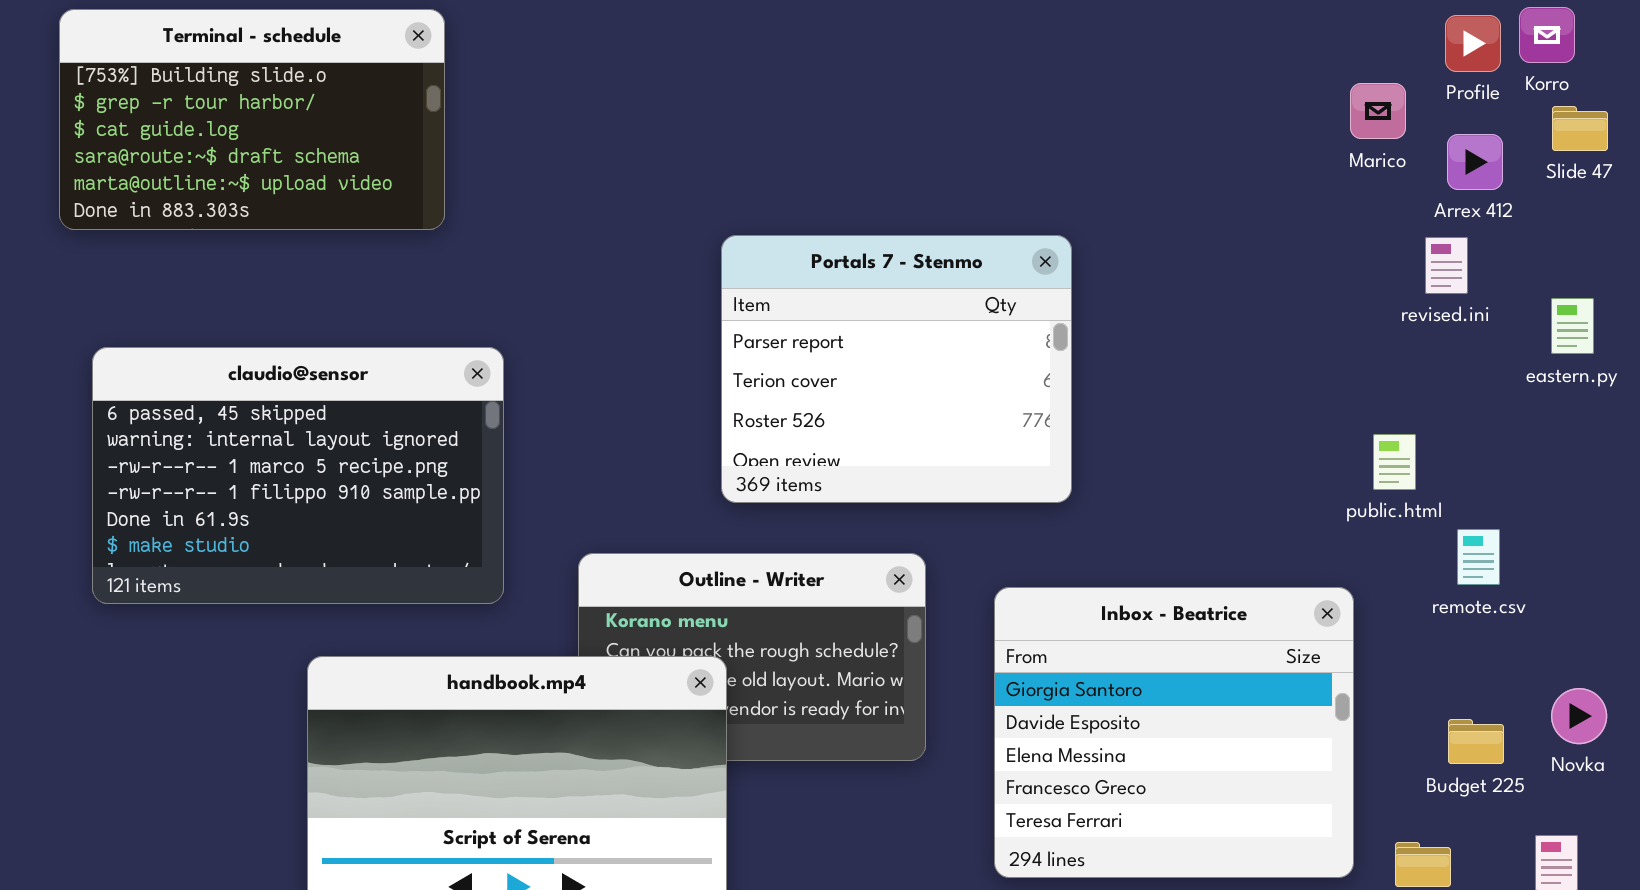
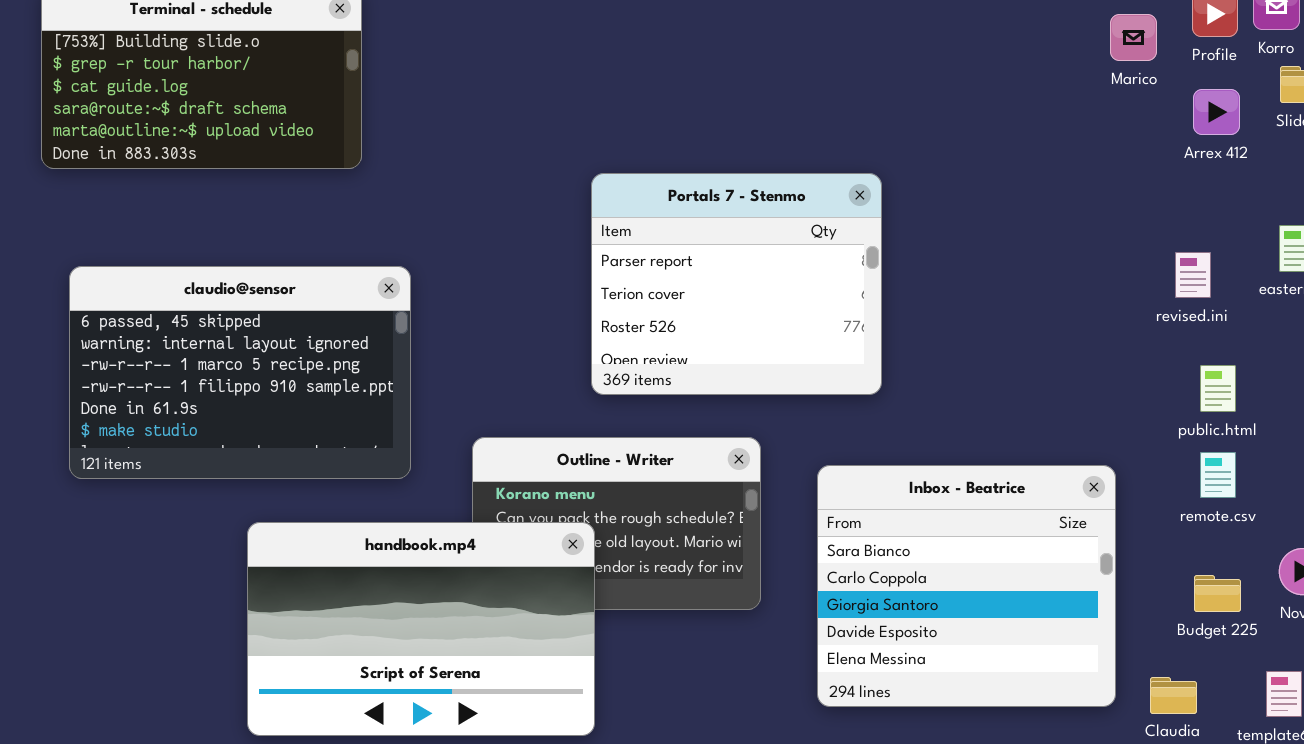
Marico: [1350,83,1406,139] -> [1110,14,1157,61], moved
revised.ini: [1425,237,1468,294] -> [1175,252,1211,298], moved
public.html: [1373,434,1416,490] -> [1200,365,1236,412], moved
remote.csv: [1457,529,1500,585] -> [1200,452,1236,498], moved
Inbox - Beatrice: [994,587,1354,878] -> [817,465,1116,707], scrolled up 2 rows

